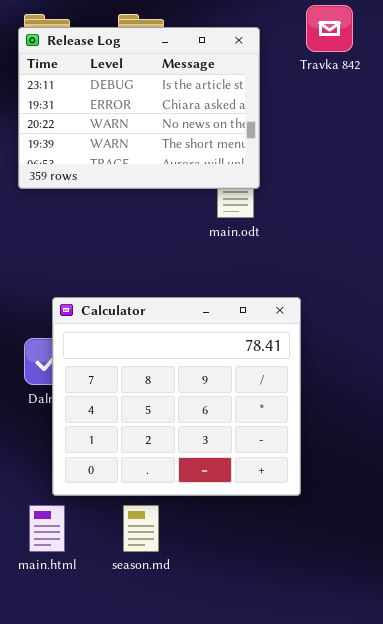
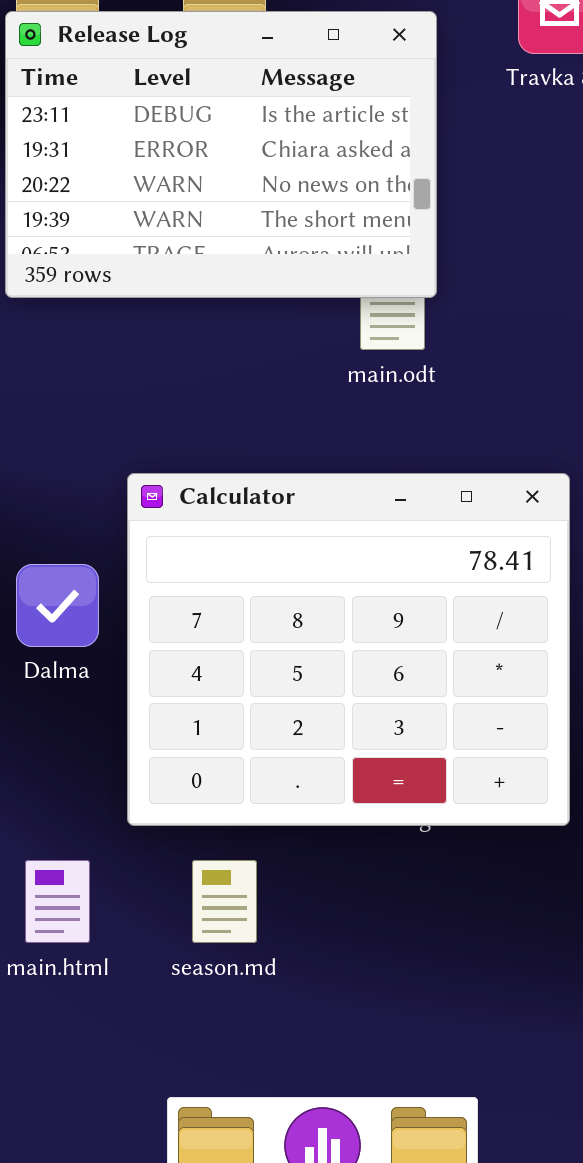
Calculator: [52,297,301,496] -> [127,473,570,826], moved

